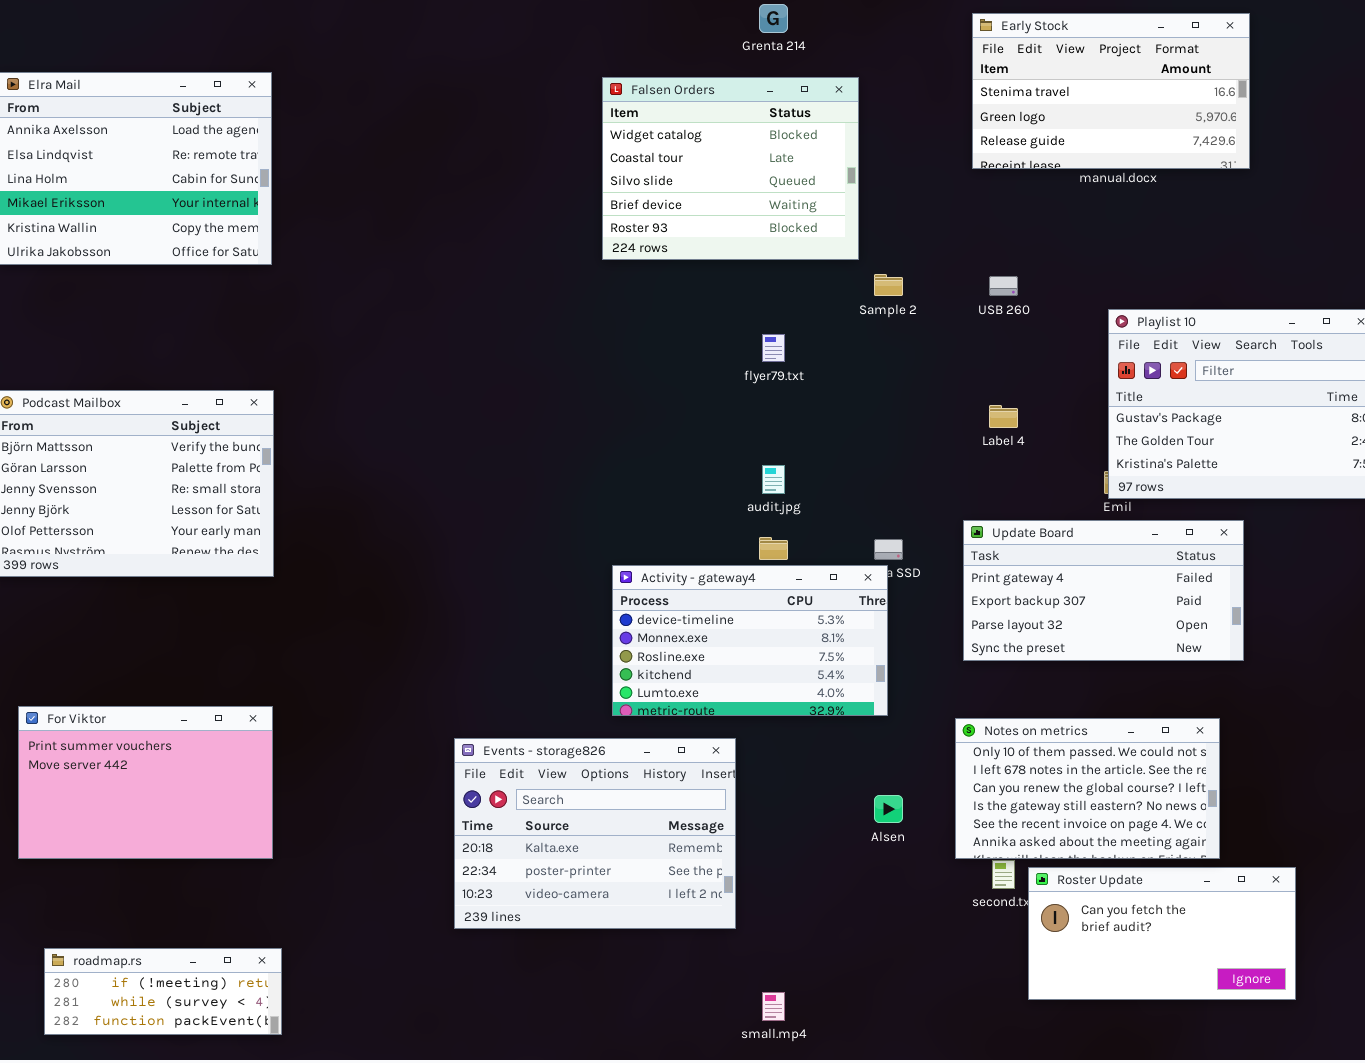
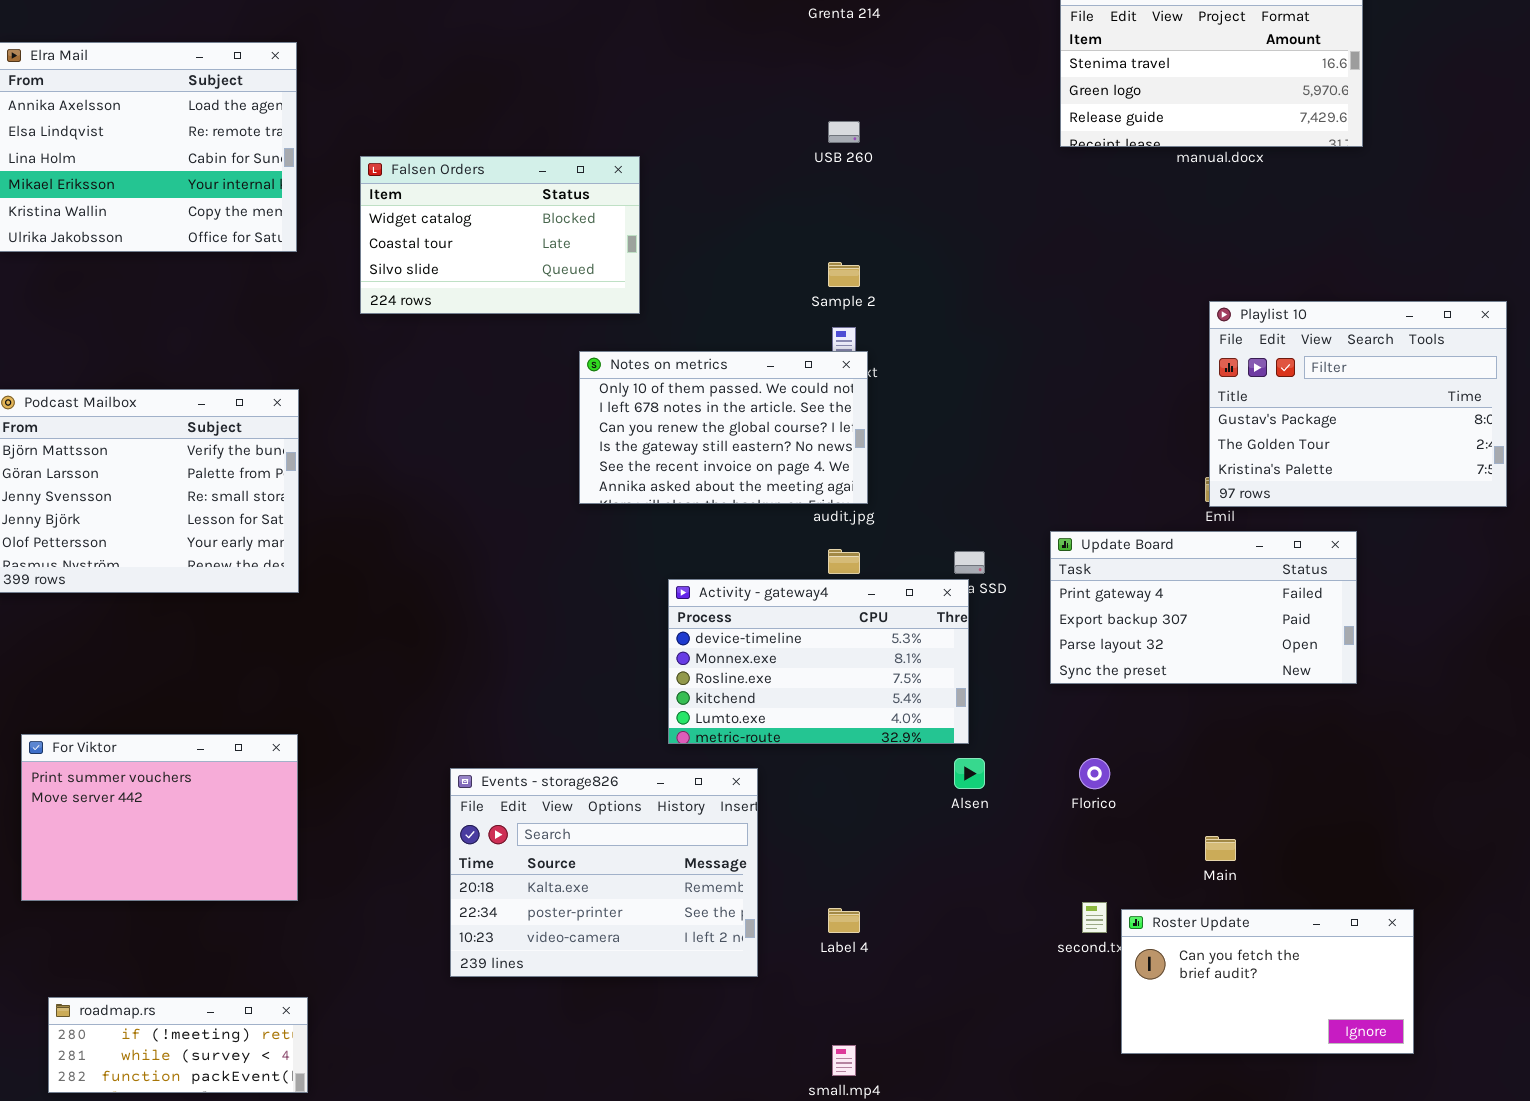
Falsen Orders: [602,77,859,260] -> [360,156,640,314], moved, resized
Sample 2: [874,274,903,296] -> [828,262,860,287], moved
USB 260: [989,276,1018,296] -> [828,121,860,143], moved
Label 4: [989,405,1018,428] -> [828,908,860,933], moved
Notes on metrics: [955,718,1220,859] -> [579,351,868,504], moved
Events - storage826: [454,738,736,929] -> [450,768,758,977], moved
Alsen: [874,795,903,823] -> [954,758,985,789], moved

